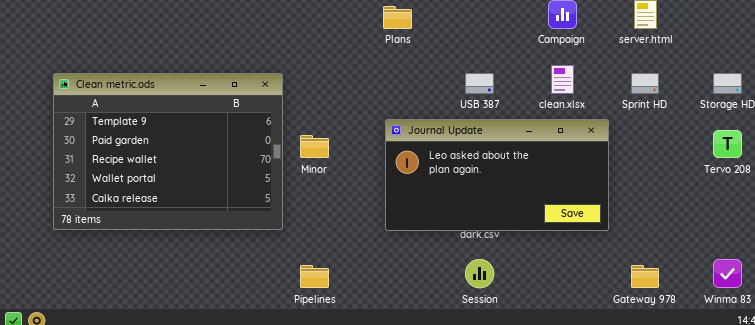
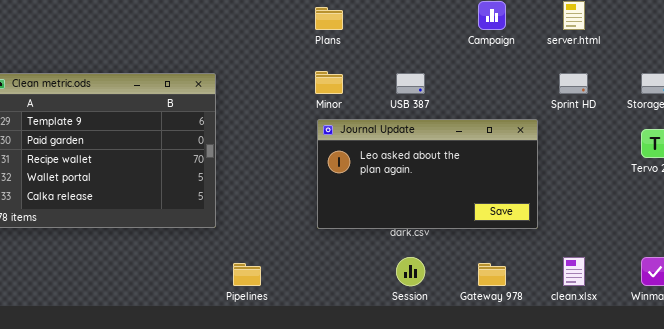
clean.xlsx: [551,65,574,94] -> [563,257,585,286], moved
Minor: [300,135,329,158] -> [315,71,343,94], moved
Gateway 978: [631,265,659,288] -> [478,263,506,286], moved

